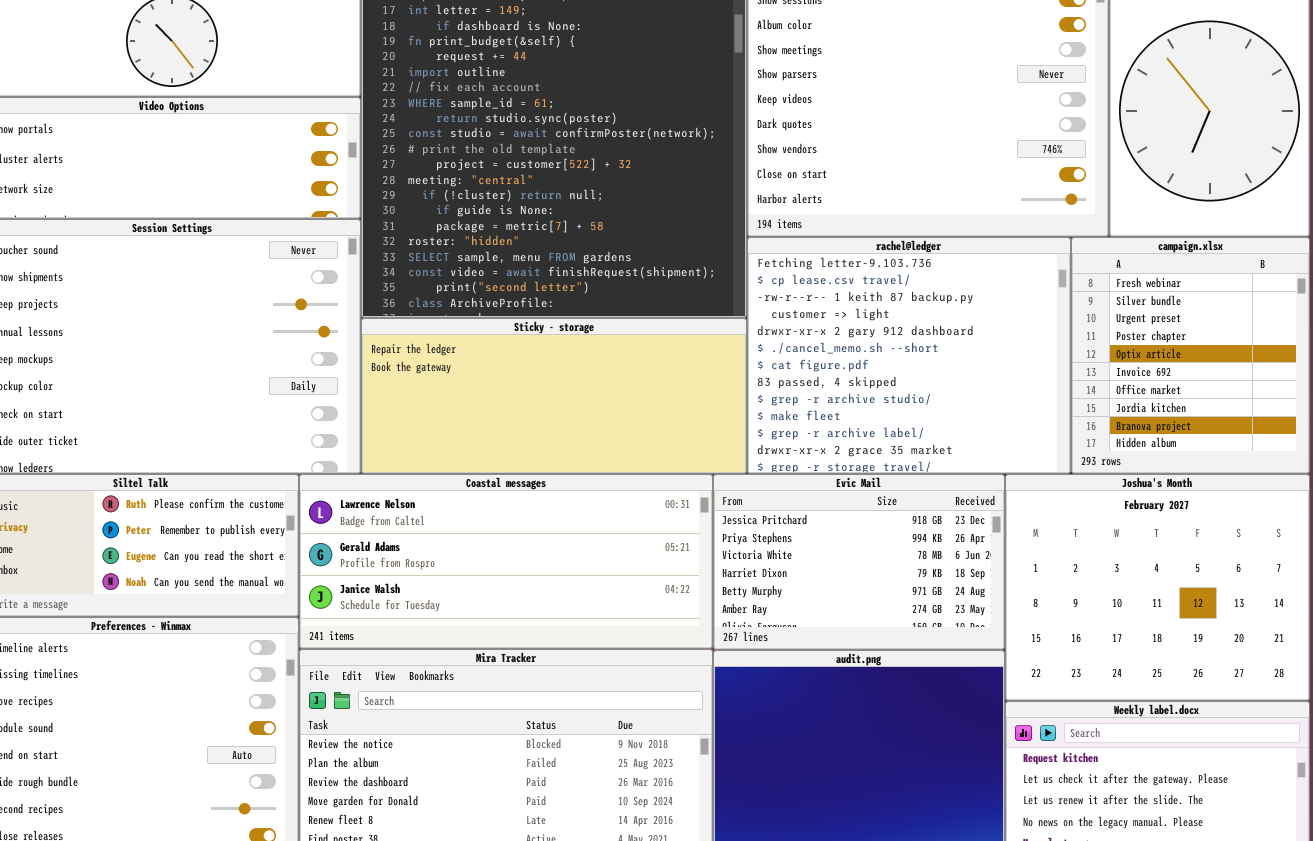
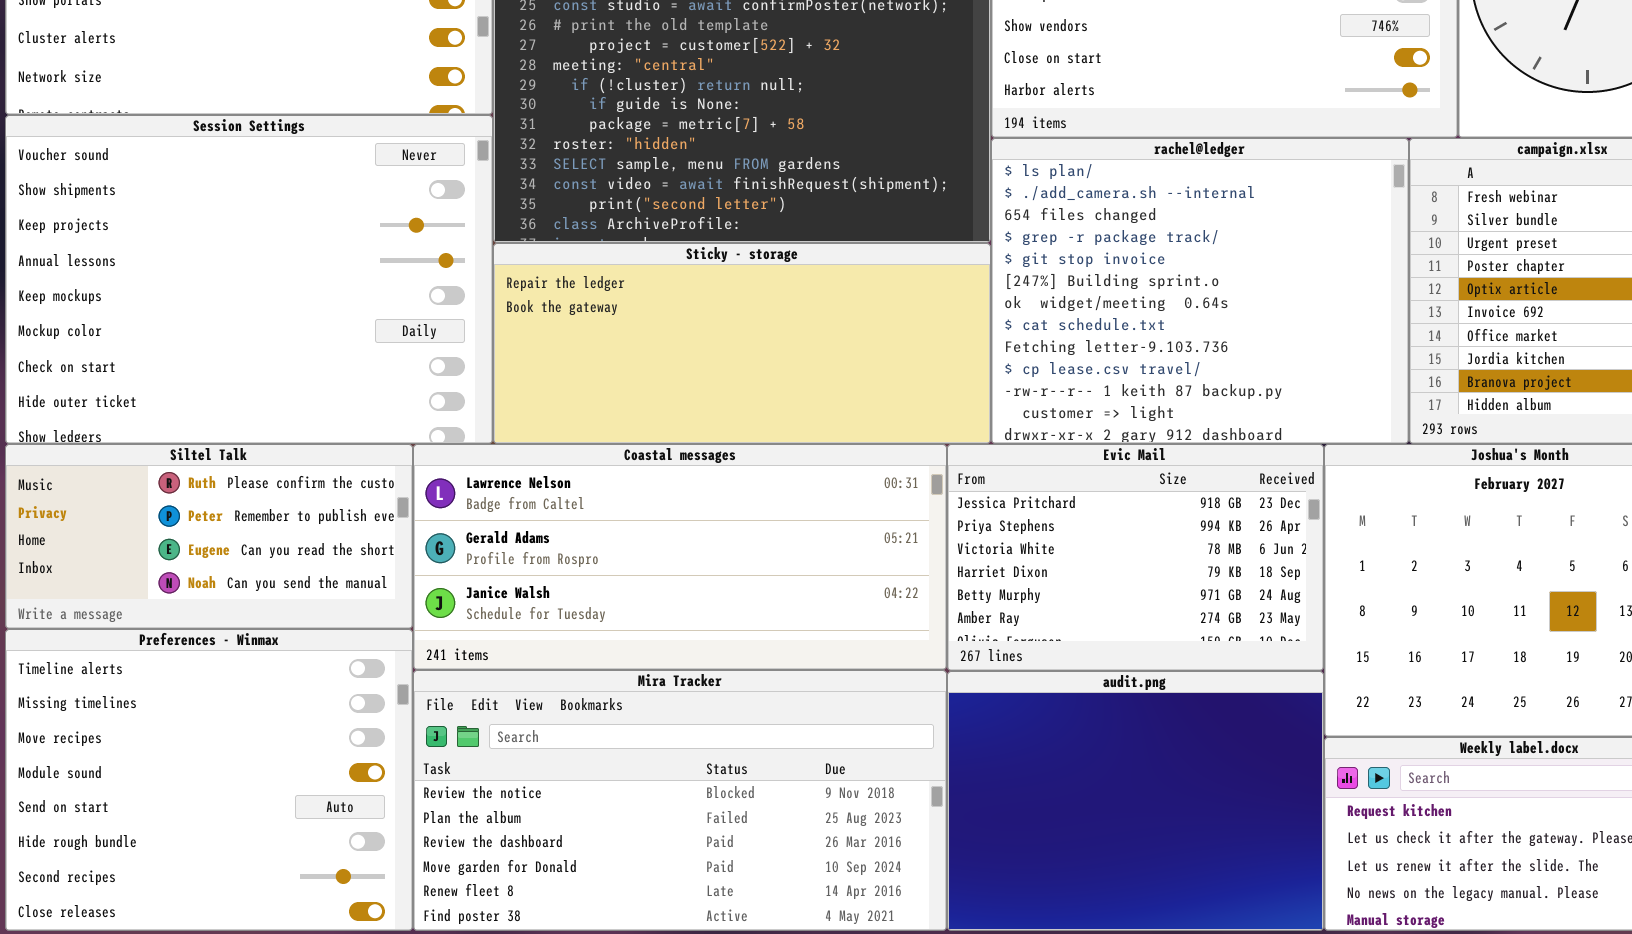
rachel@ledger: [747,237,1071,474] -> [991,138,1409,444], scrolled up 8 rows

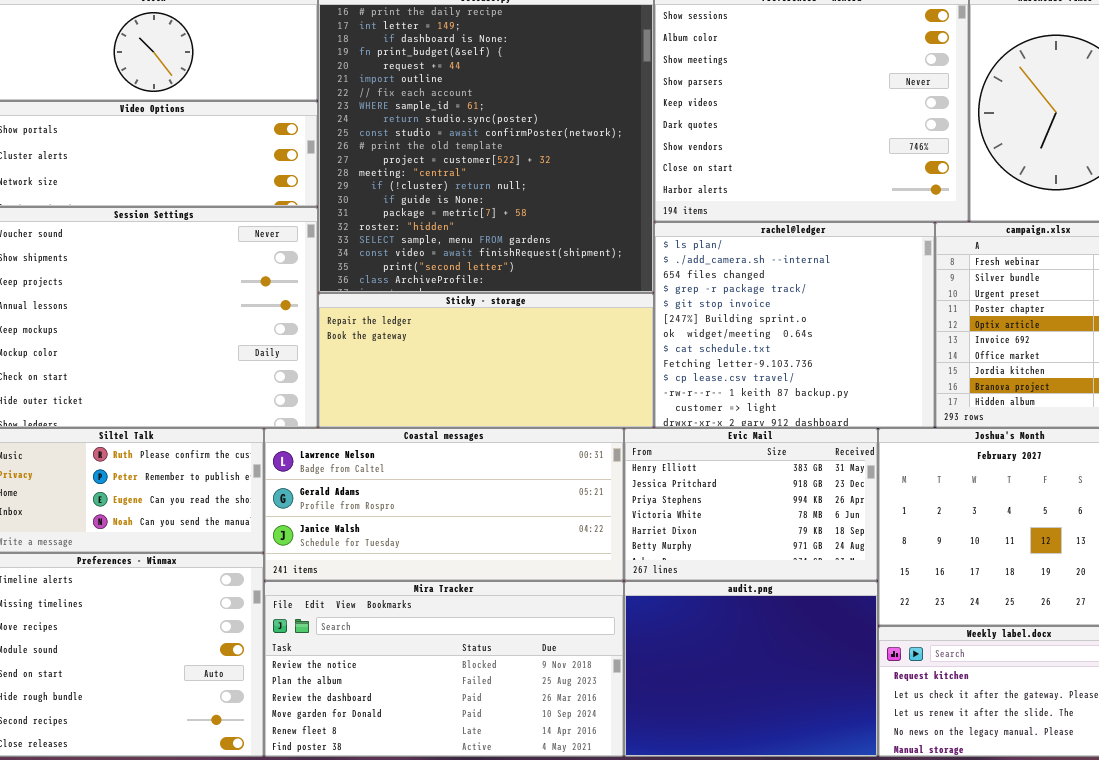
Evic Mail: [947,444,1324,671] -> [624,428,878,581], scrolled up 1 row

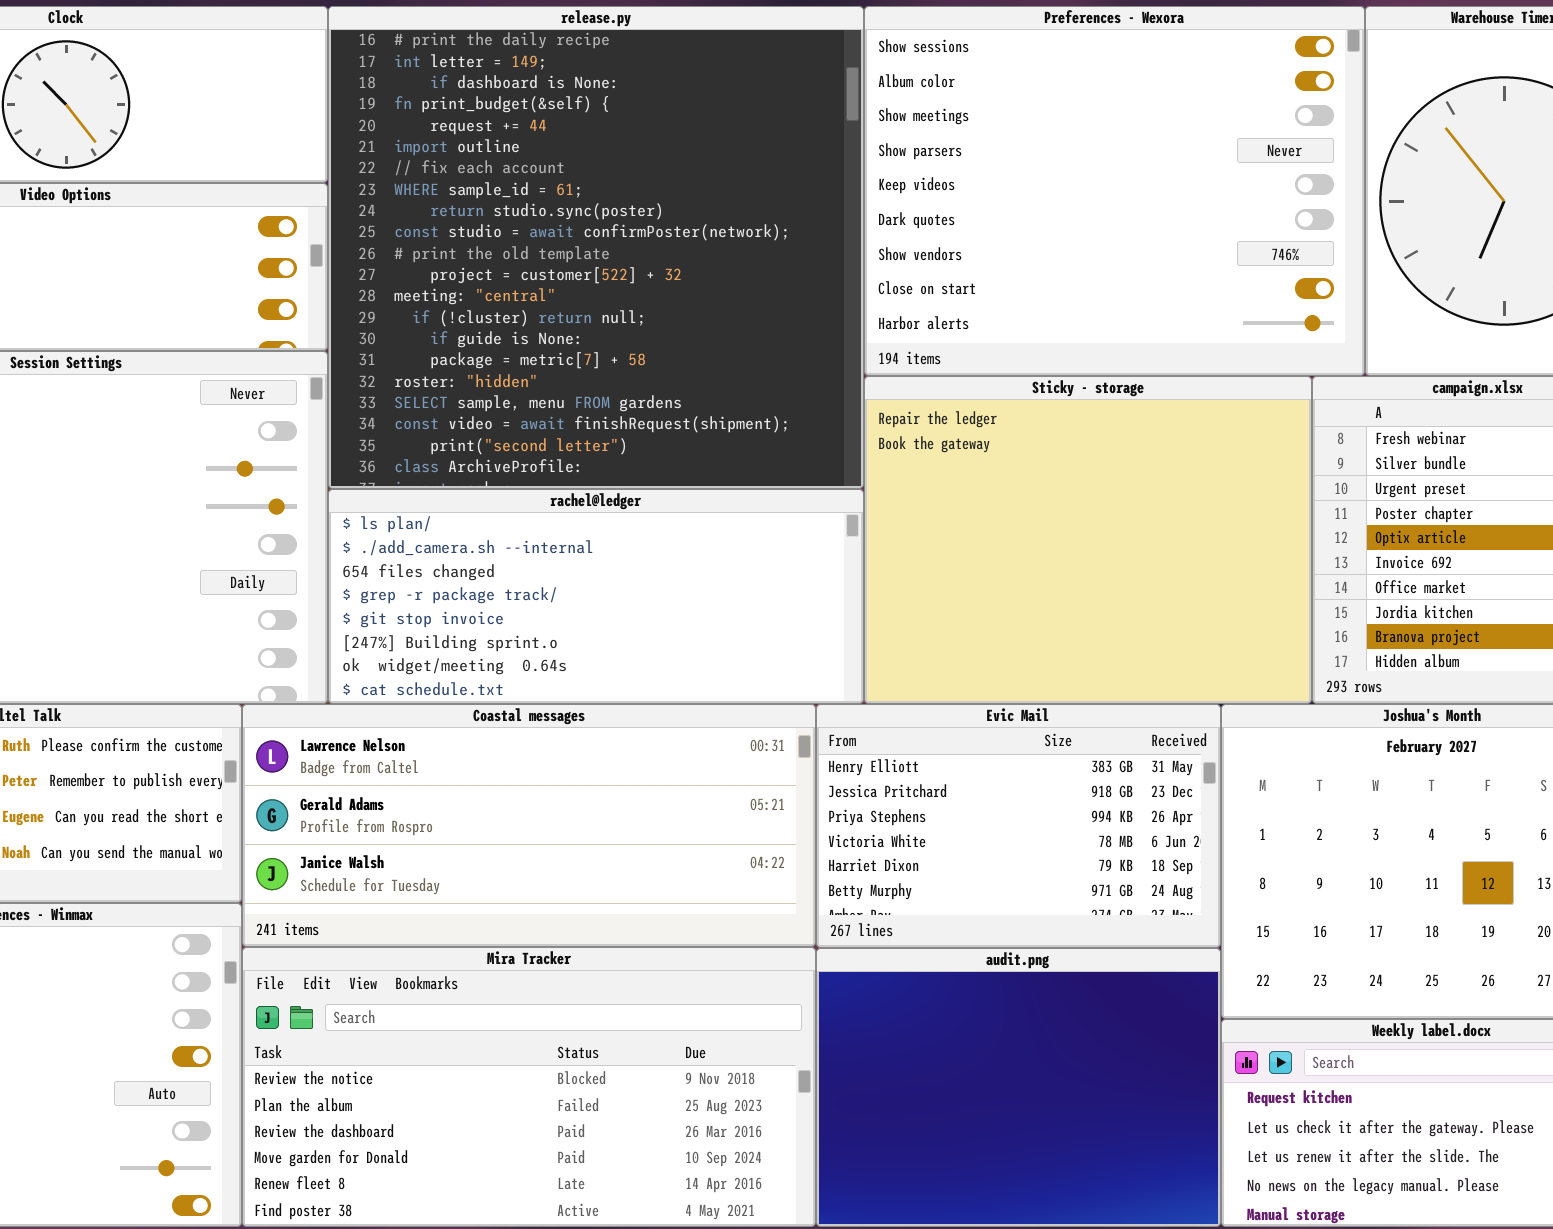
rachel@ledger: [654,222,935,428] -> [328,489,864,704], moved, resized
Sticky - storage: [318,293,654,428] -> [864,376,1312,704], moved, resized

